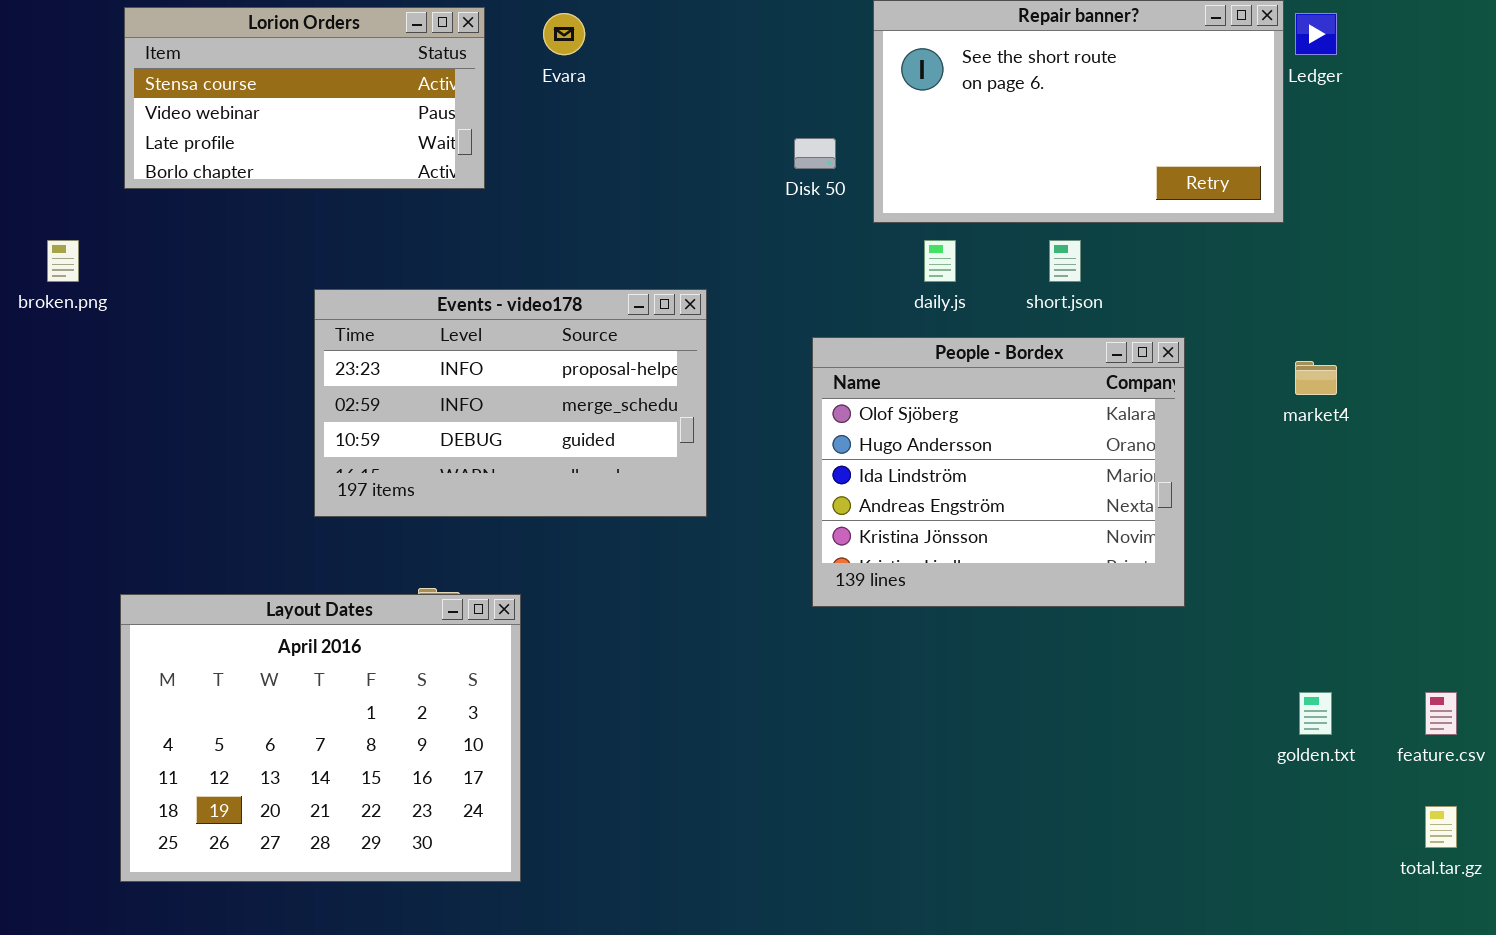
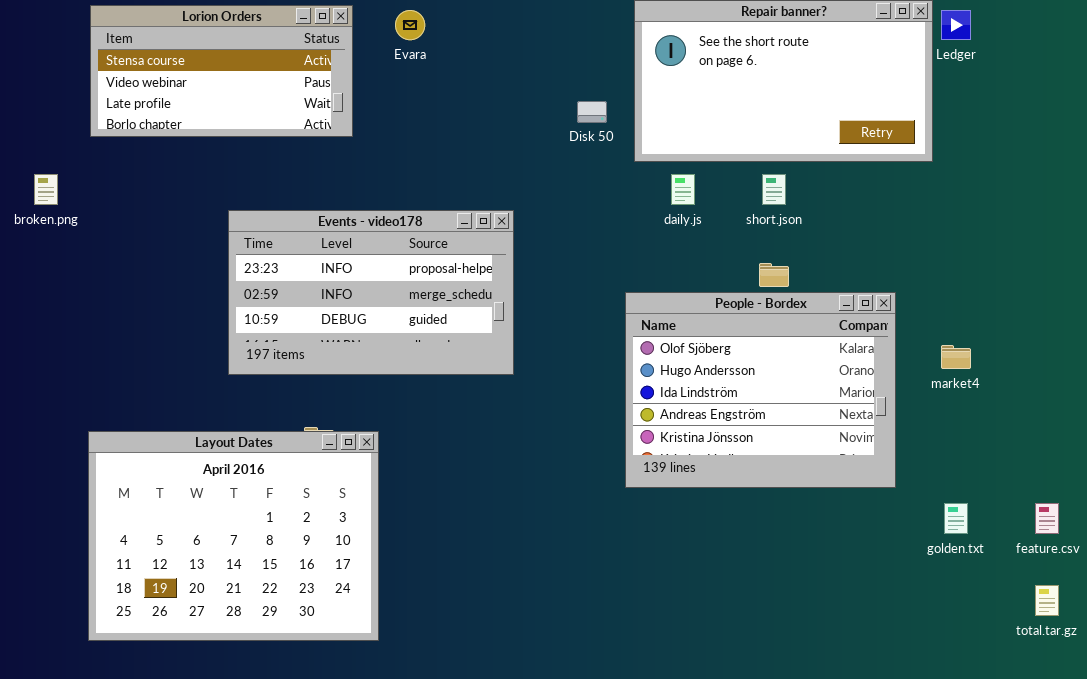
People - Bordex: [812,337,1185,607] -> [625,292,896,488], moved
market4: [1295,361,1337,395] -> [941,345,971,369], moved

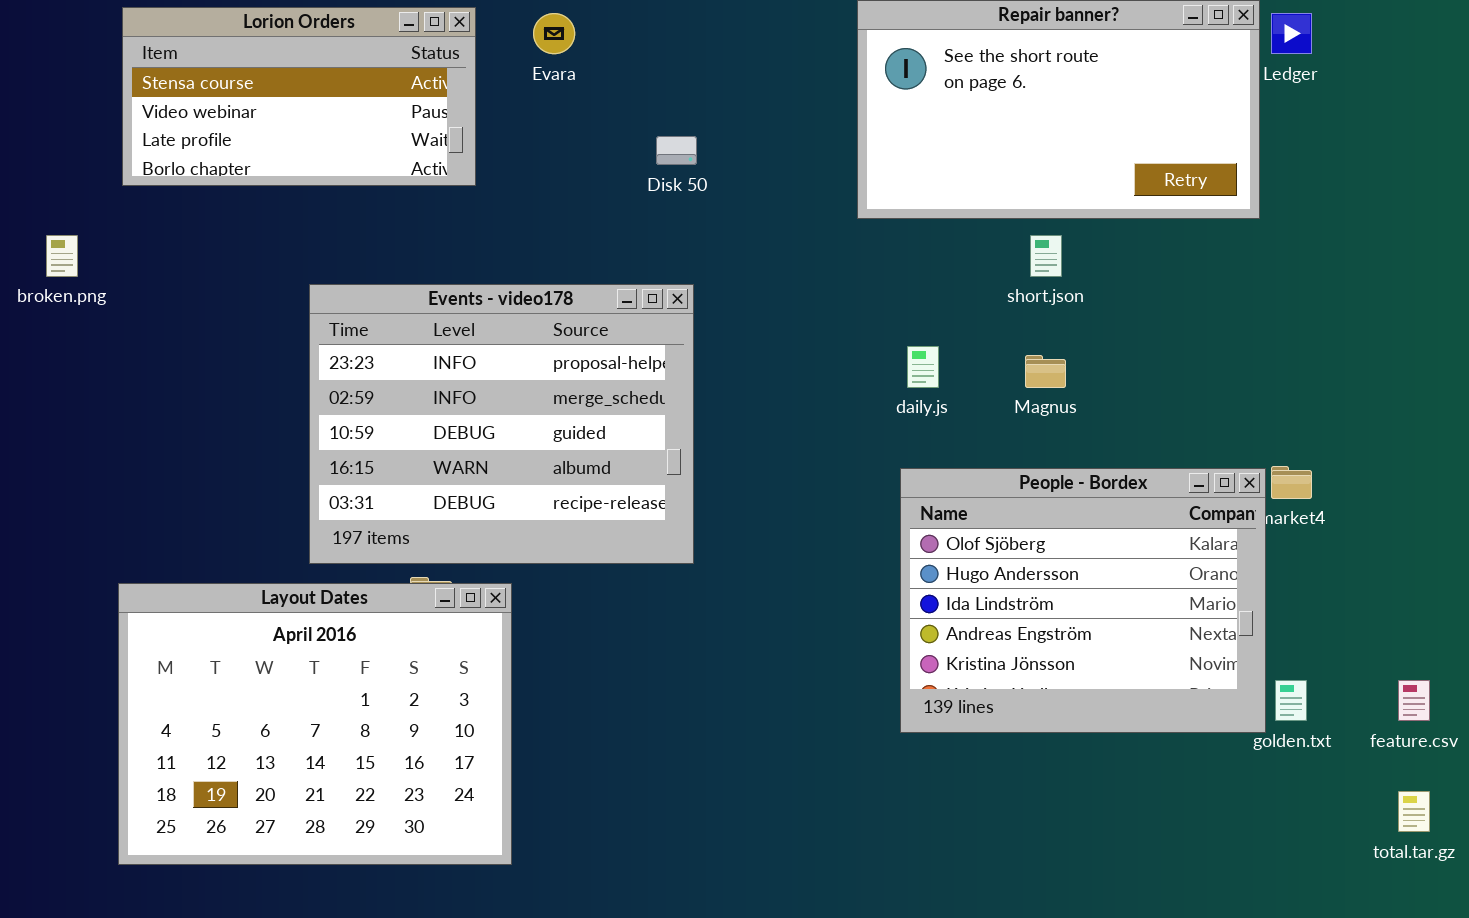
Disk 50: [577,101,607,123] -> [656,136,697,165], moved
daily.js: [671,174,695,205] -> [907,346,939,388], moved
Events - video178: [228,210,514,375] -> [309,284,694,564], resized
People - Bordex: [625,292,896,488] -> [900,468,1266,733], moved

